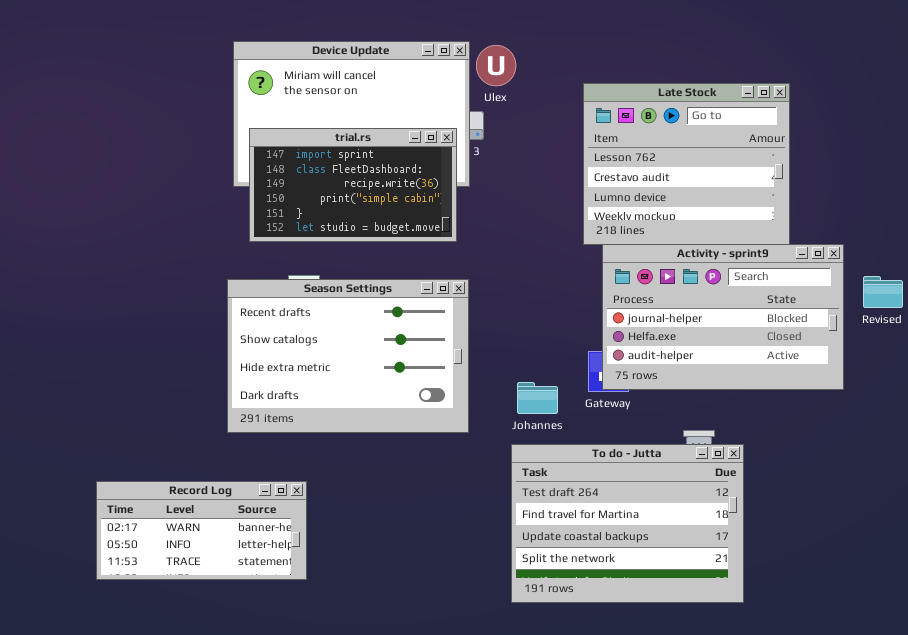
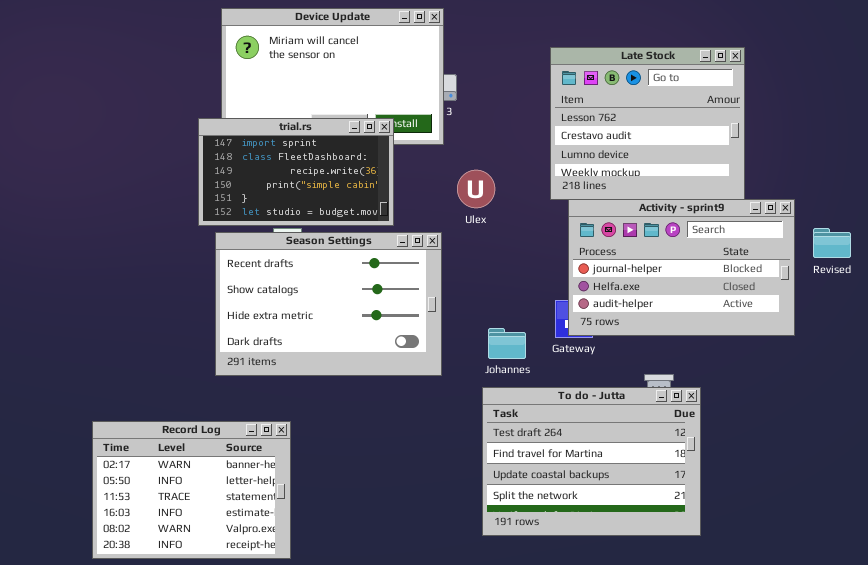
Ulex: [476,45,516,86] -> [457,170,495,208], moved
trial.rs: [249,128,457,242] -> [198,118,394,226], moved
Record Log: [96,481,307,580] -> [92,421,291,559], resized

